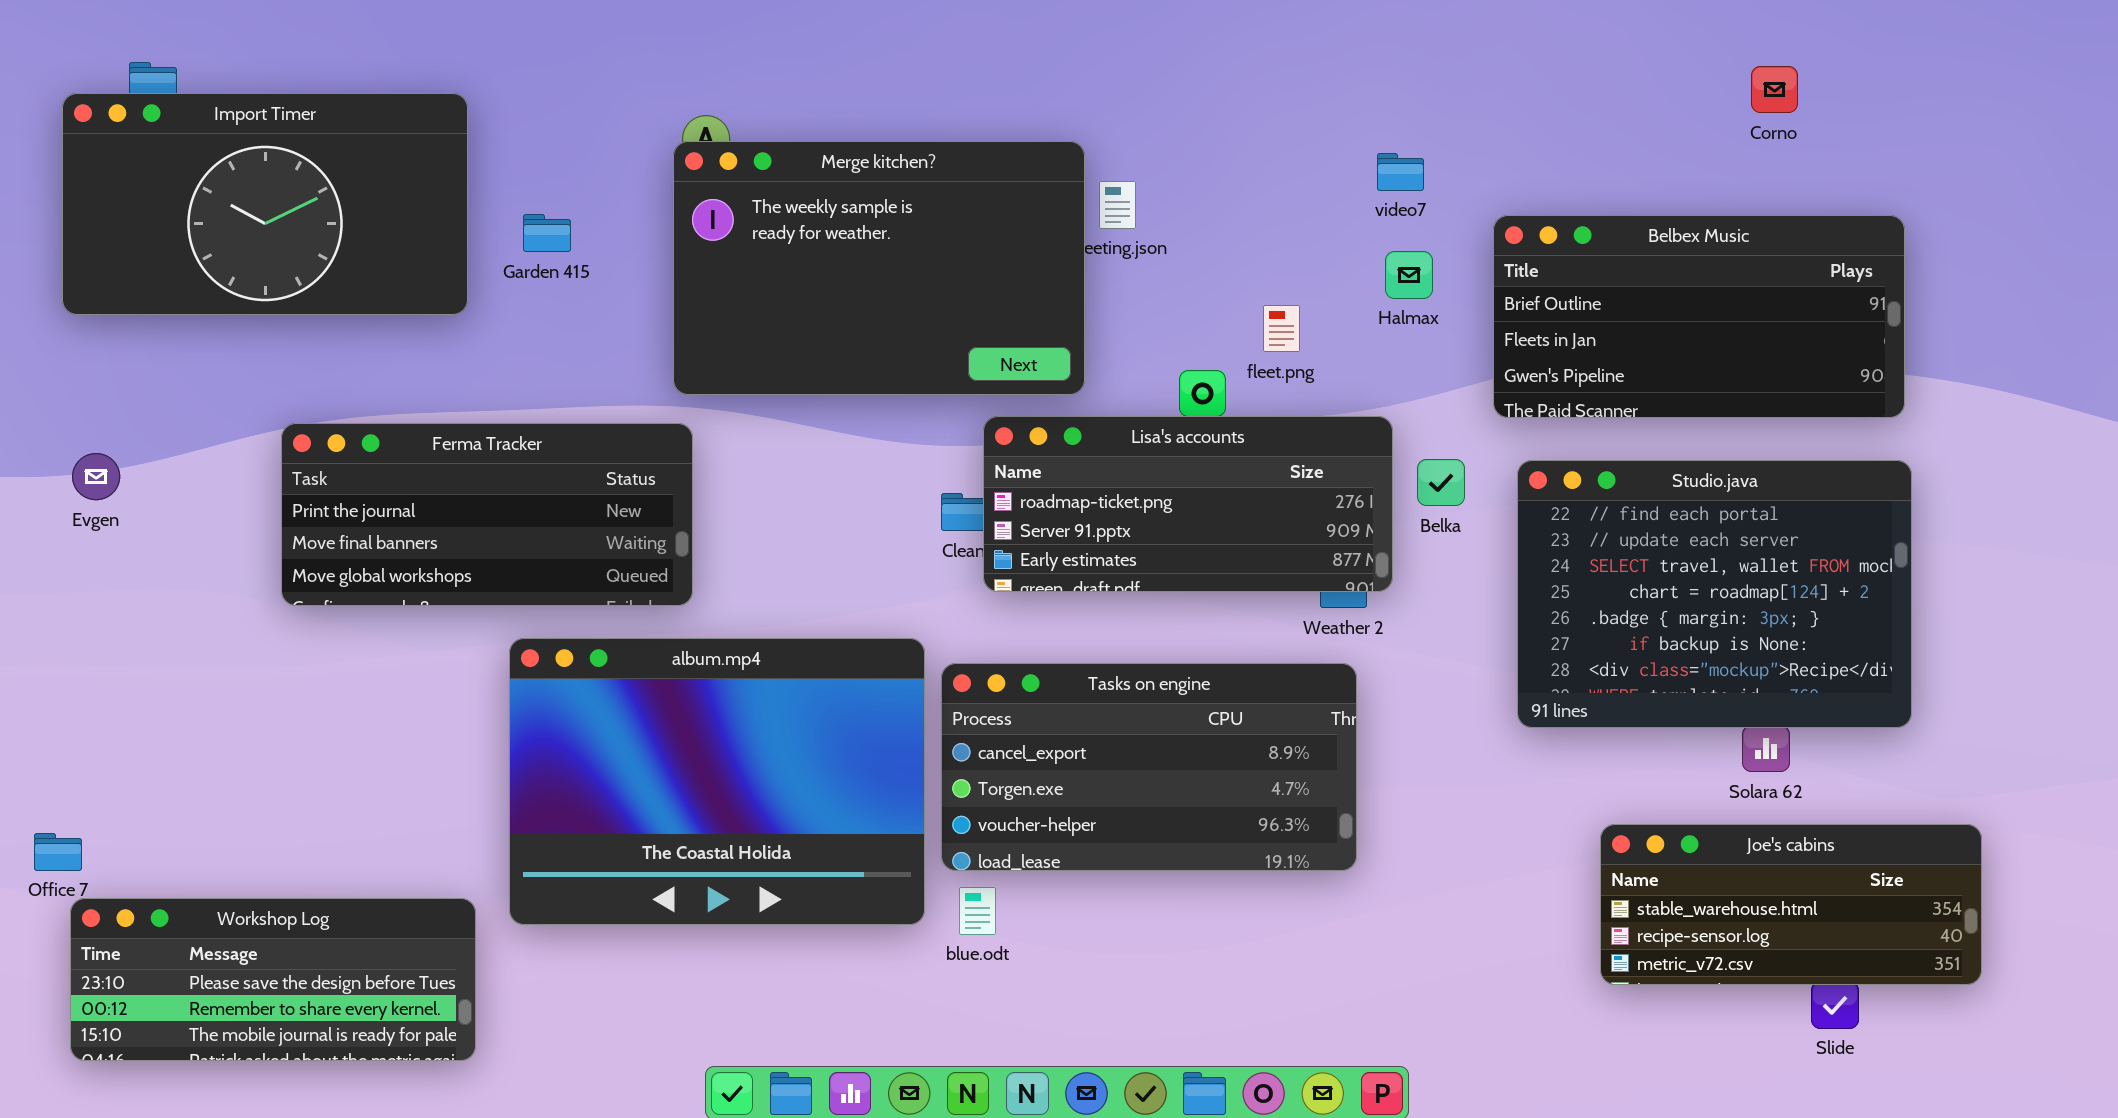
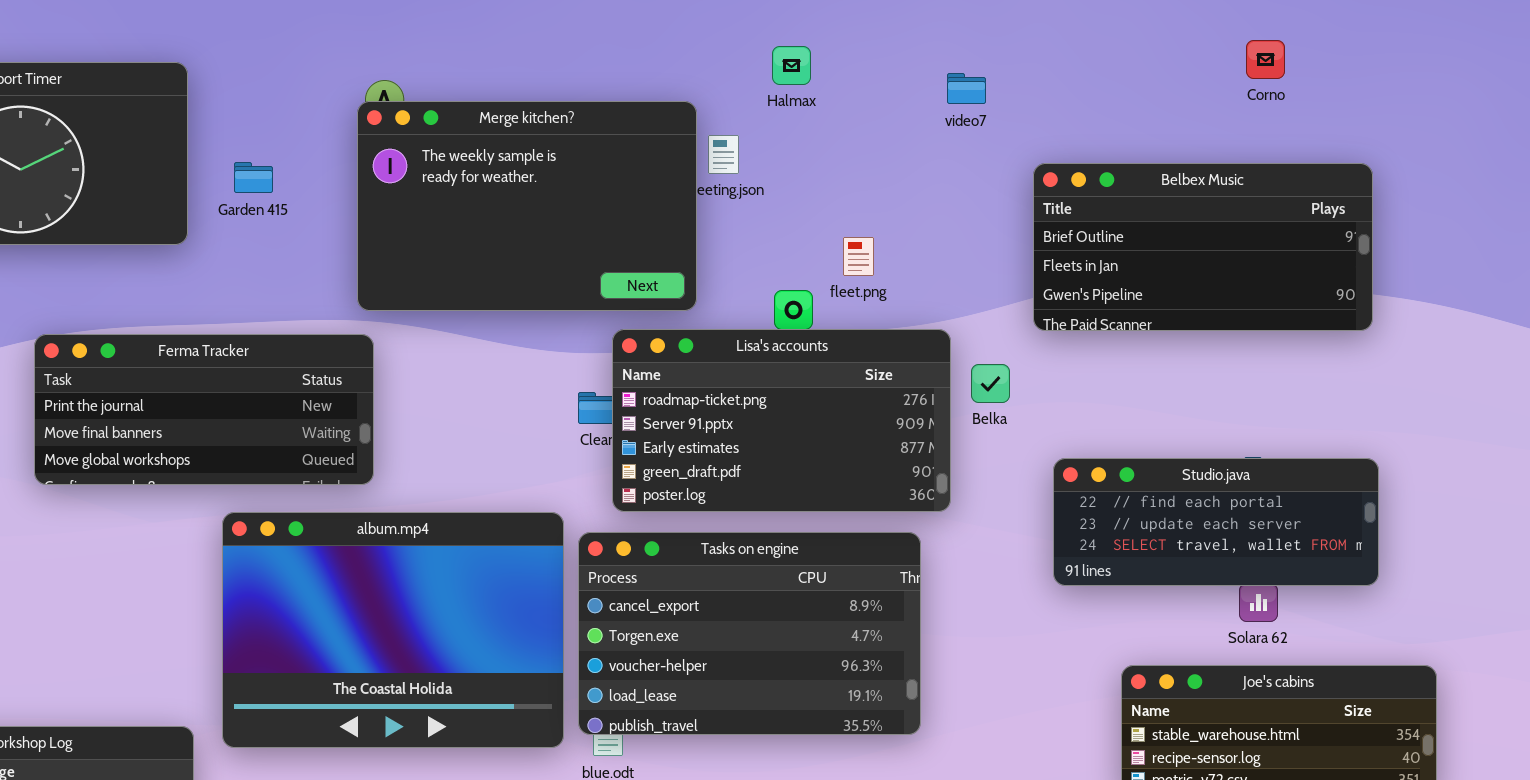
video7: [1377,153,1424,191] -> [947,73,986,104], moved
Halmax: [1385,251,1433,299] -> [772,46,811,85], moved
Lisa's accounts: [983,416,1393,592] -> [612,329,951,512], resized
Studio.java: [1517,460,1912,728] -> [1053,458,1379,586], resized
Tasks on engine: [941,663,1357,871] -> [578,532,921,735], resized

